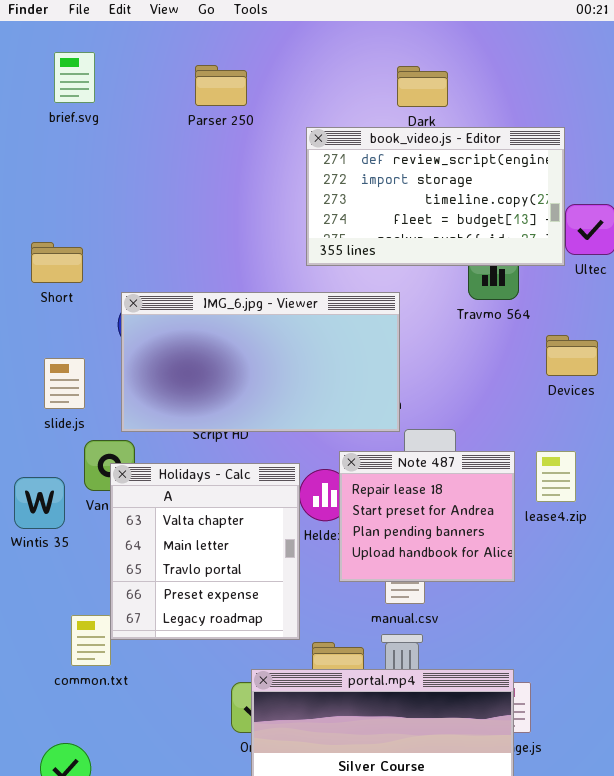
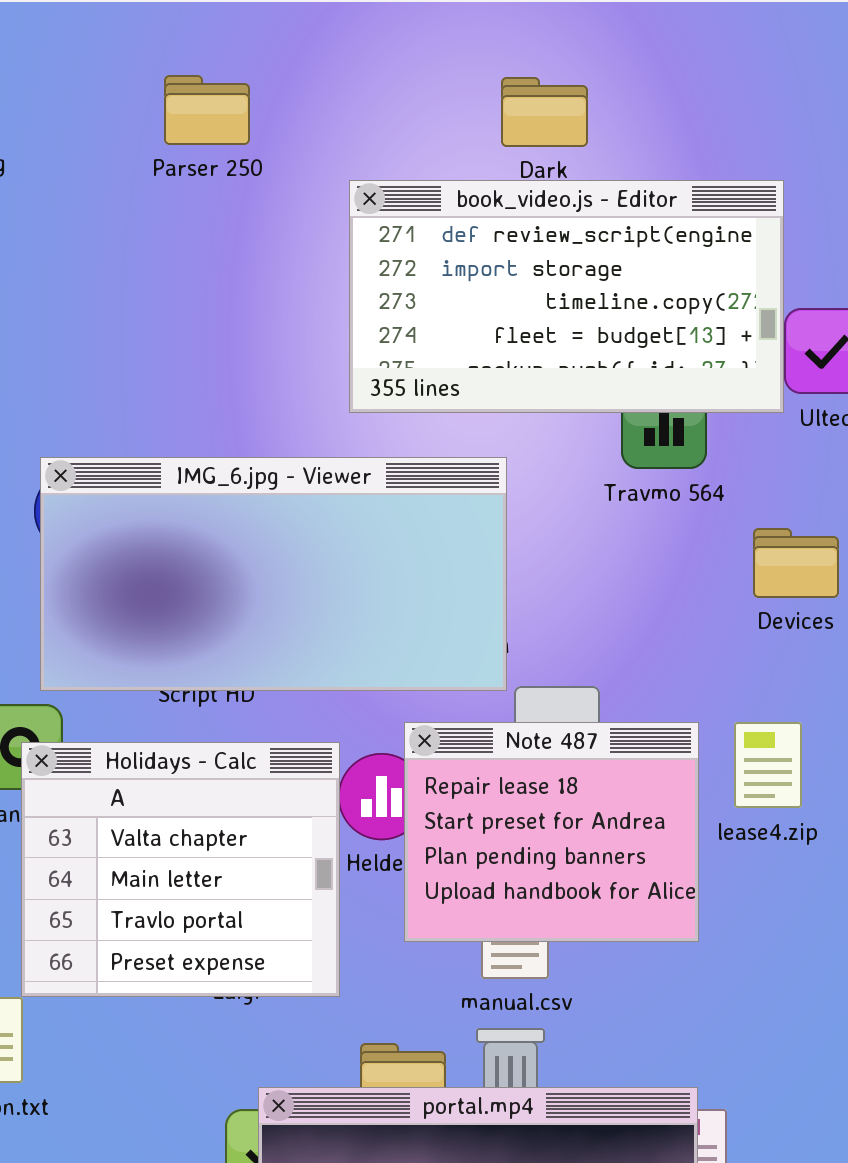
Holidays - Calc: [110,463,300,640] -> [21,742,340,997], resized

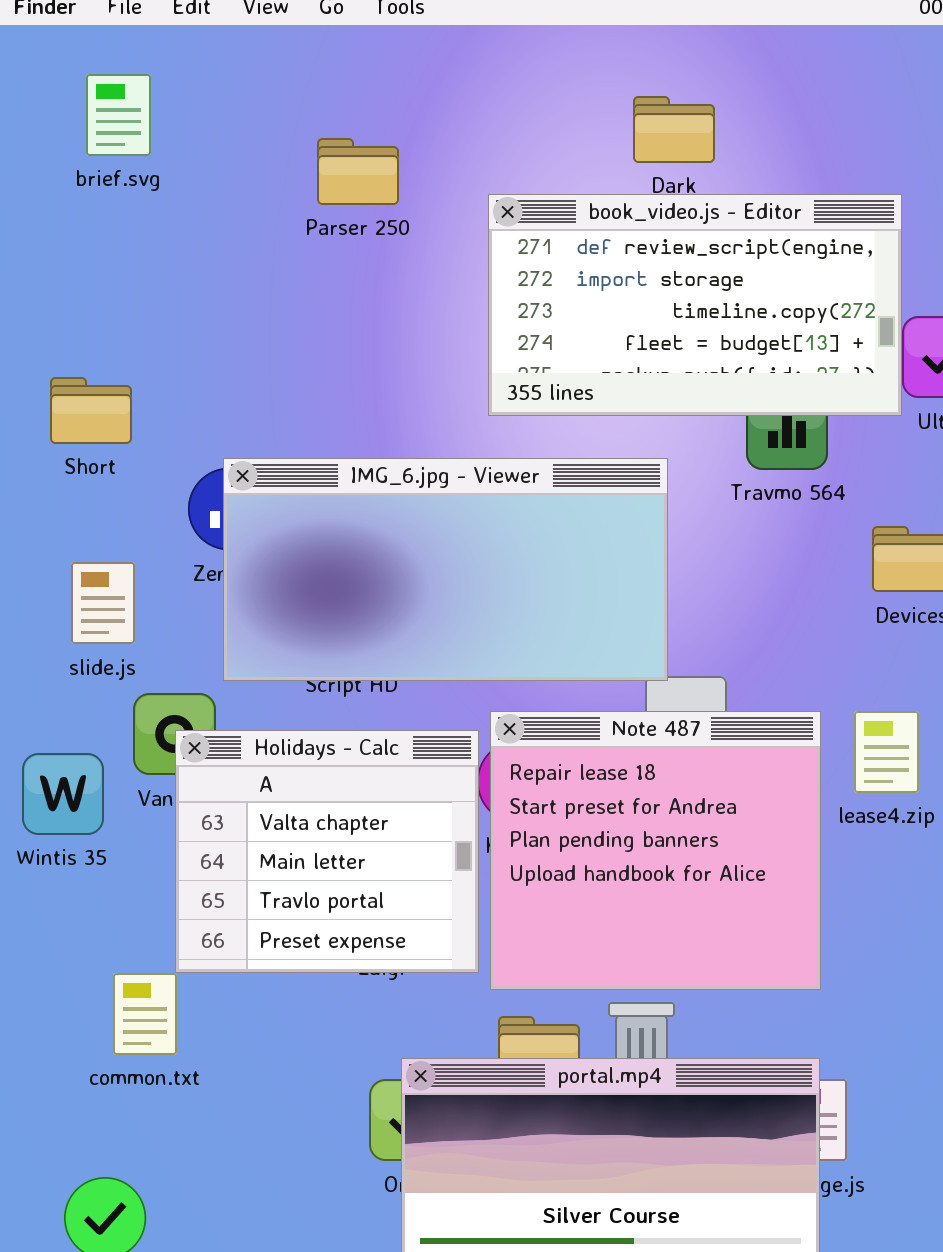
Parser 250: [164,75,250,145] -> [317,138,399,205], moved
IMG_6.jpg - Viewer: [40,457,507,691] -> [223,458,668,681], moved
Note 487: [404,722,699,942] -> [490,711,821,990], resized

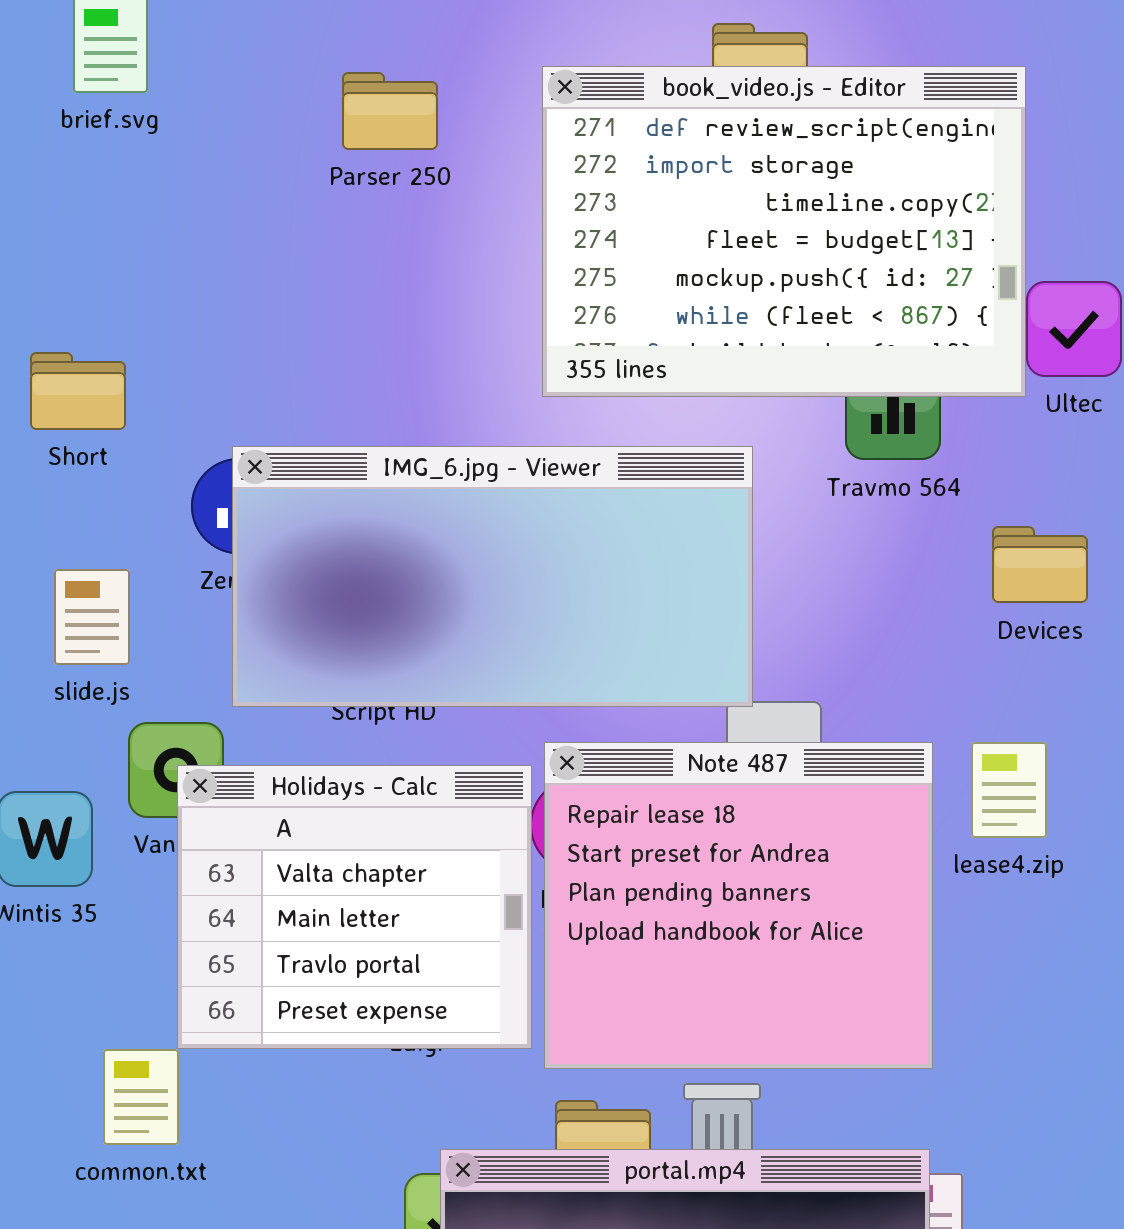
book_video.js - Editor: [488,194,902,416] -> [542,66,1026,397], resized

